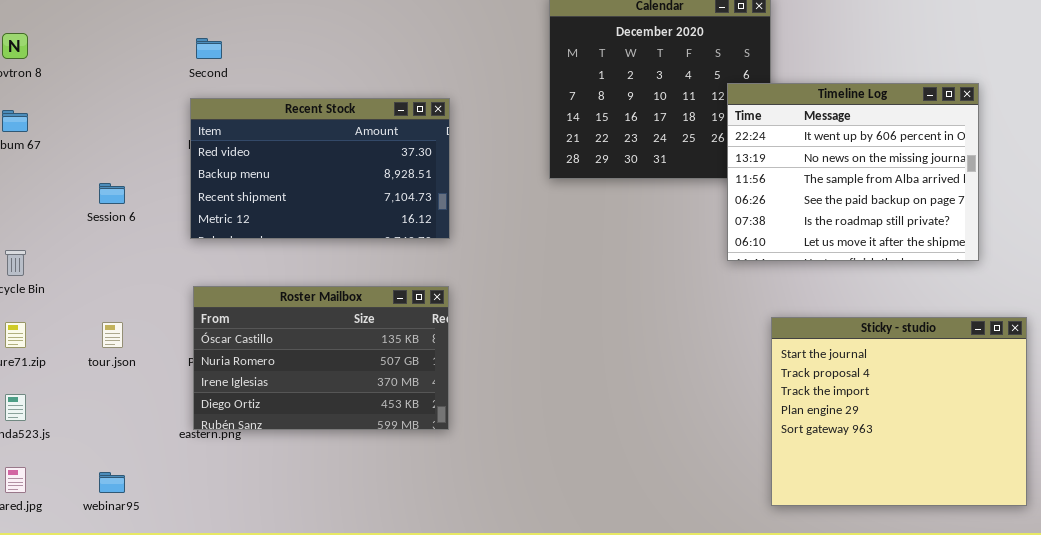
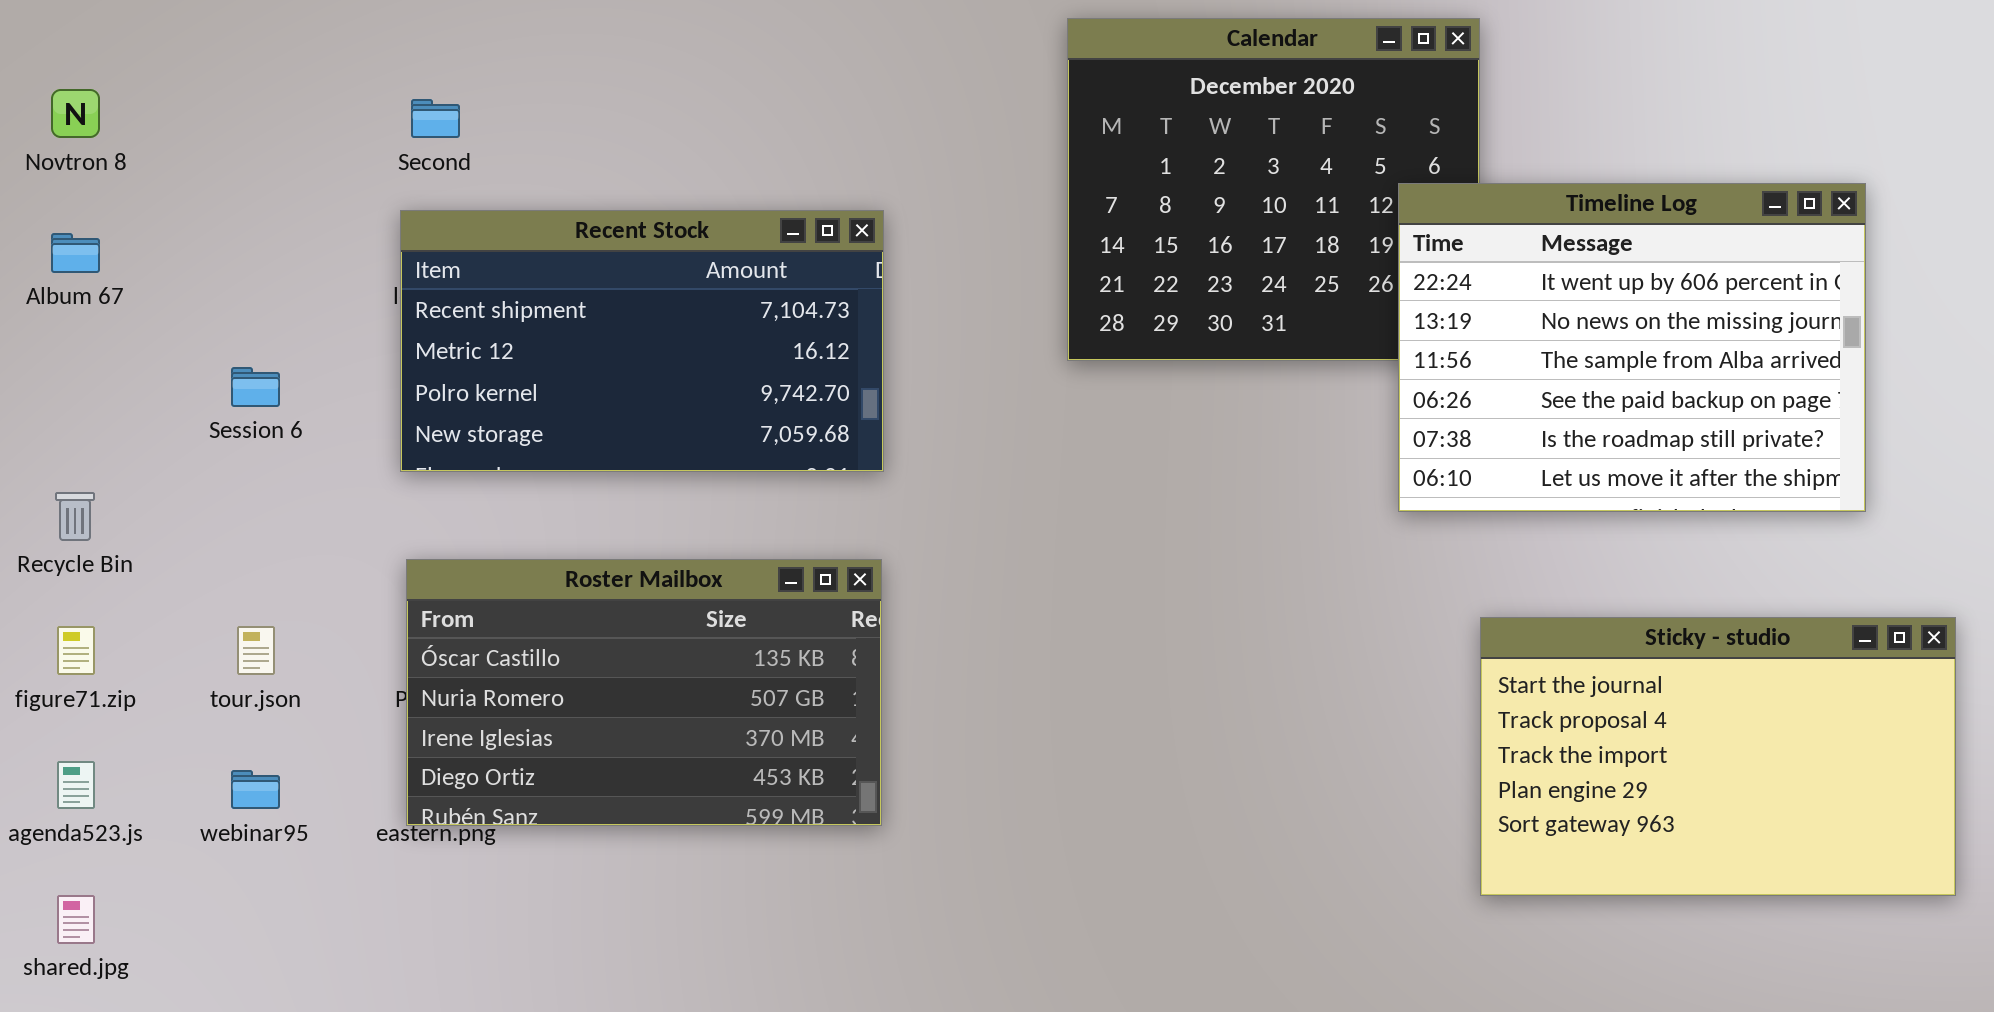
Recent Stock: [190,98,450,239] -> [400,210,884,472], scrolled down 2 rows
Sticky - studio: [771,317,1027,506] -> [1480,617,1956,896], resized
webinar95: [99,472,125,493] -> [231,770,280,809], moved

